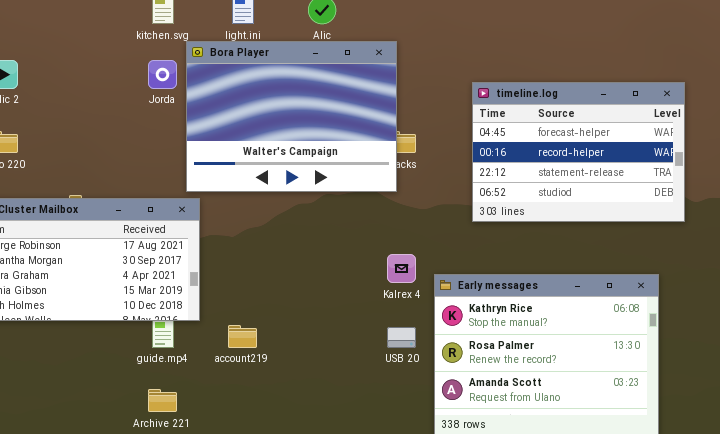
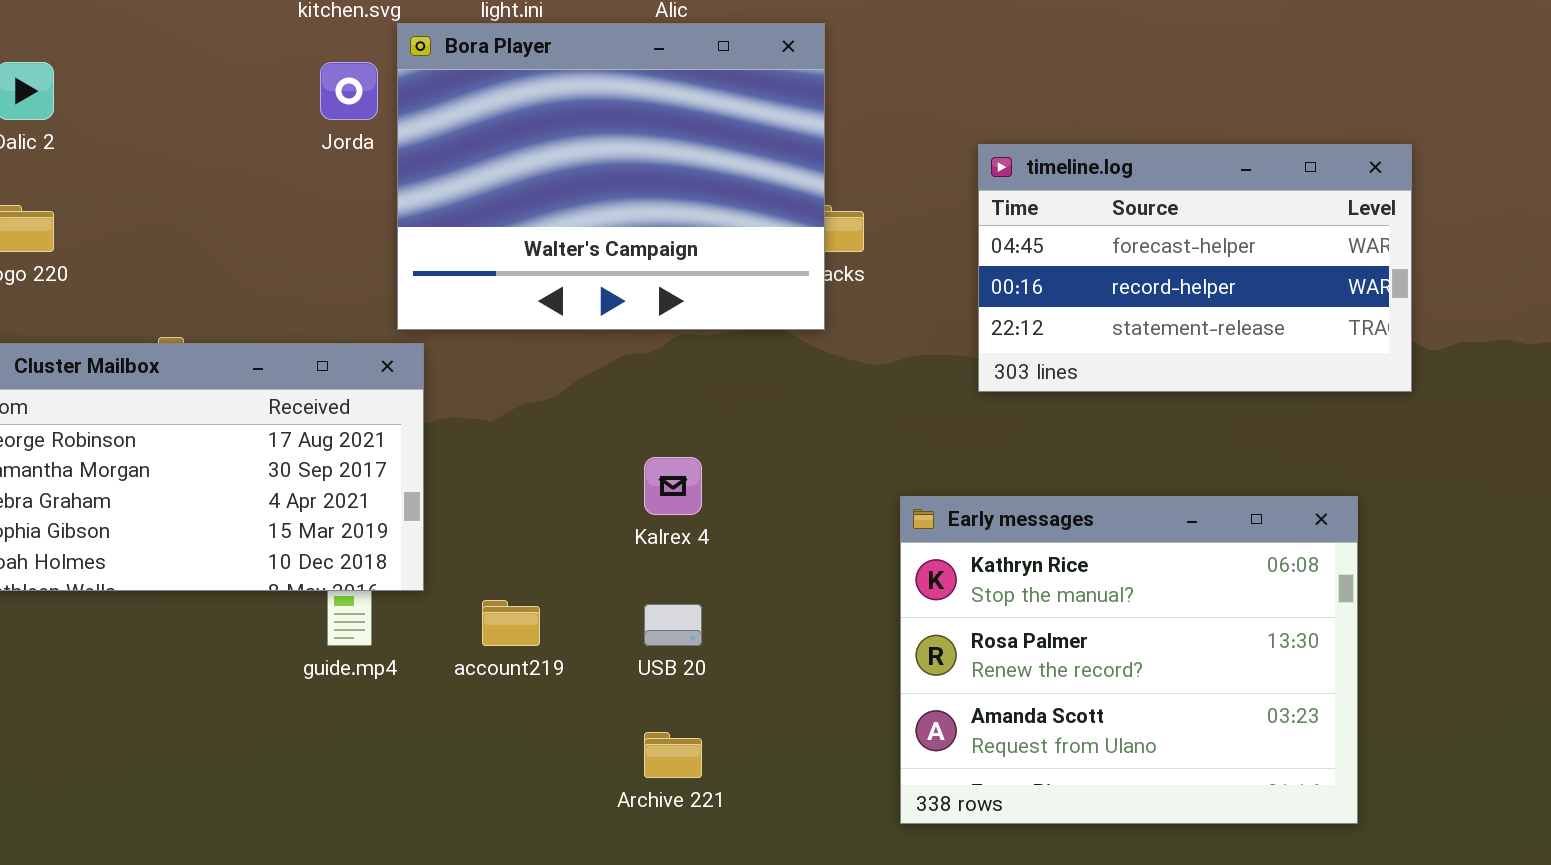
timeline.log: [472,82,685,222] -> [978,144,1412,392], resized
Kalrex 4: [387,254,416,283] -> [644,457,702,515], moved
USB 20: [387,327,416,348] -> [644,604,702,646], moved
Archive 221: [148,389,177,412] -> [644,732,702,778], moved

